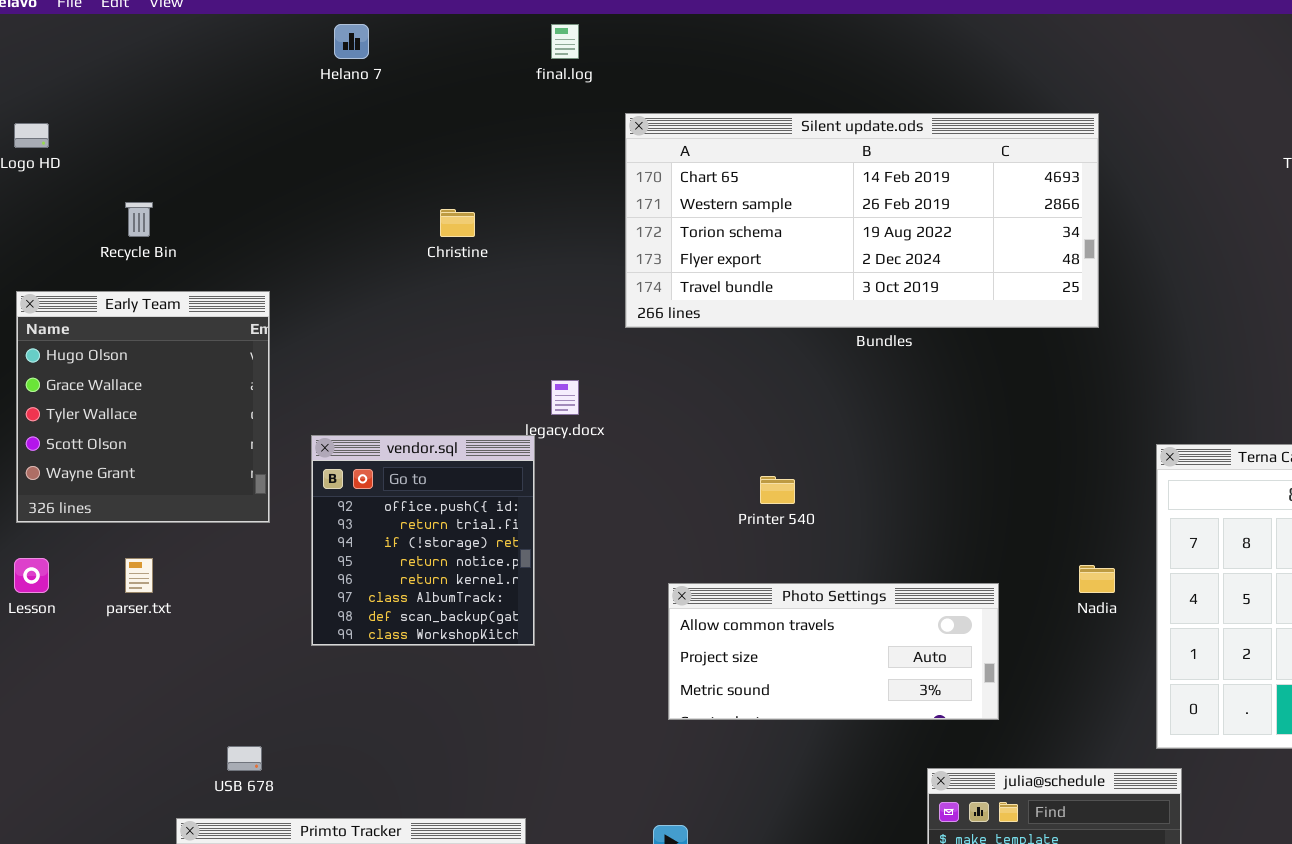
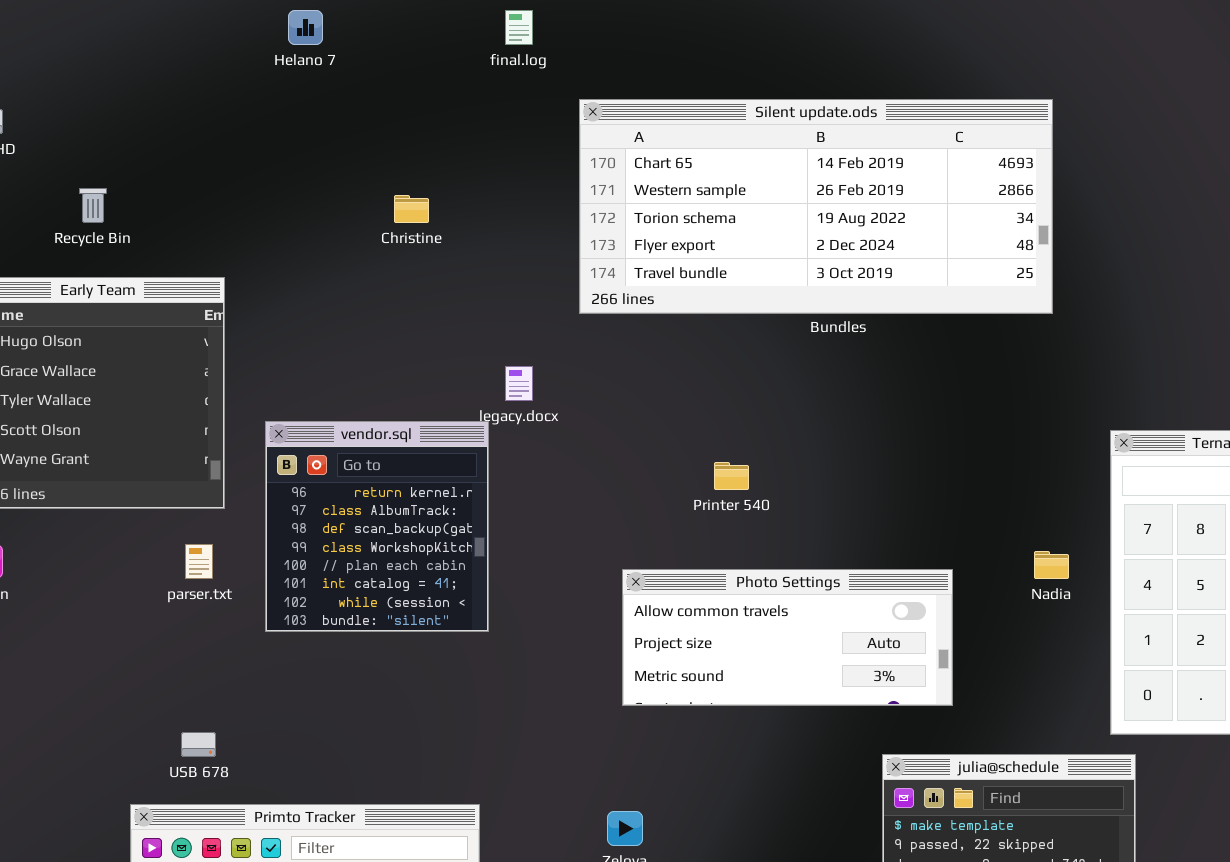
vendor.sql: [311,435,535,646] -> [265,421,489,632], scrolled down 4 rows
parser.txt: [125,558,153,593] -> [185,544,213,579], moved

